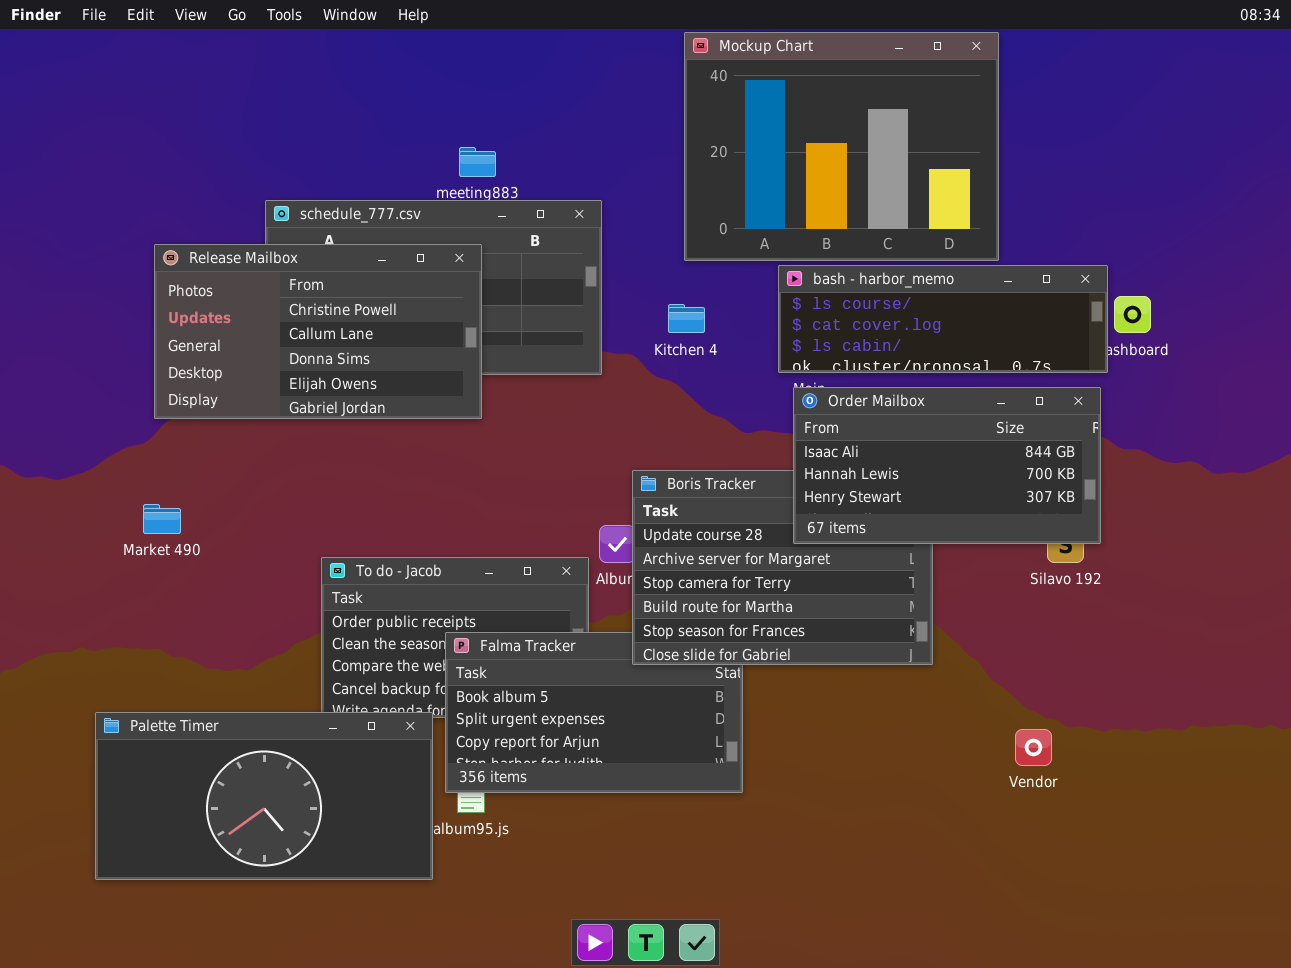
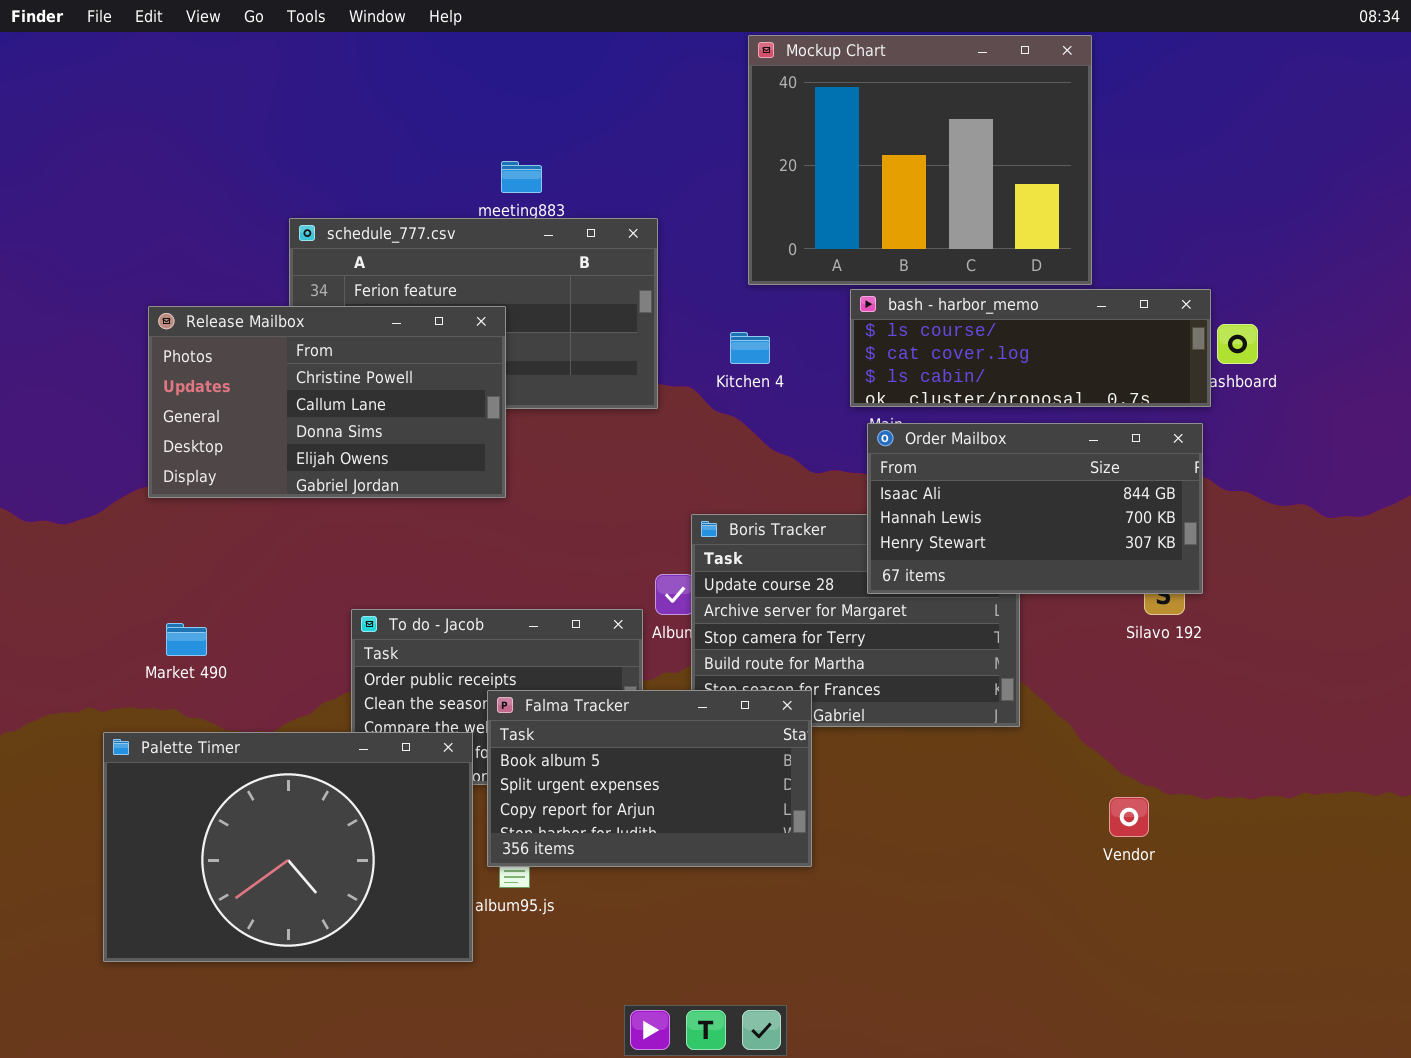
Release Mailbox: [154,244,482,419] -> [148,306,506,498], moved
Market 490: [143,504,181,534] -> [166,623,207,656], moved
Falma Tracker: [445,632,743,793] -> [487,690,812,867], raised
Palette Timer: [95,712,433,880] -> [103,732,473,962], resized

